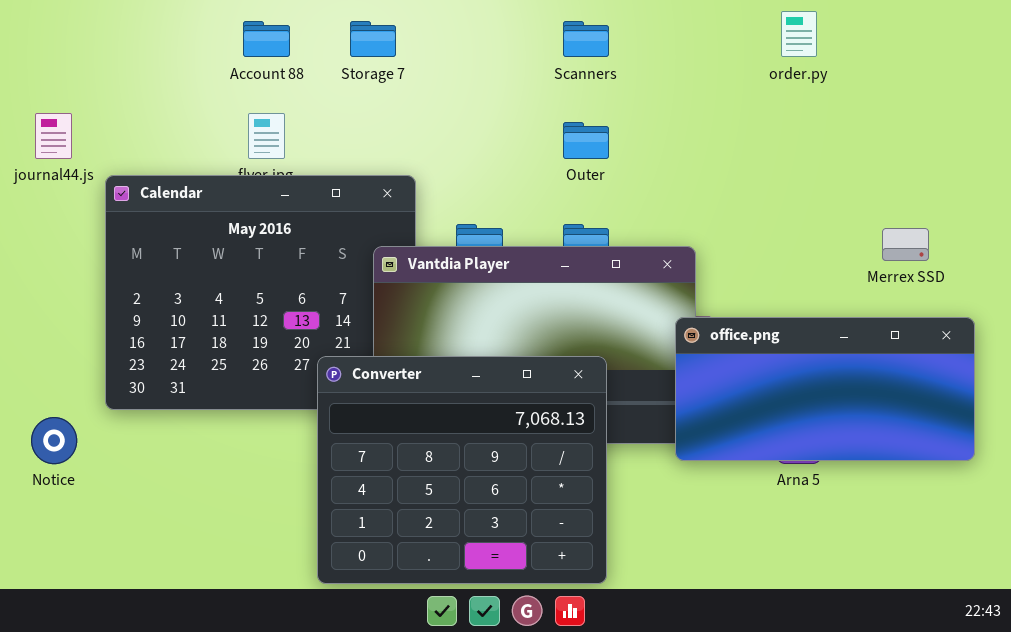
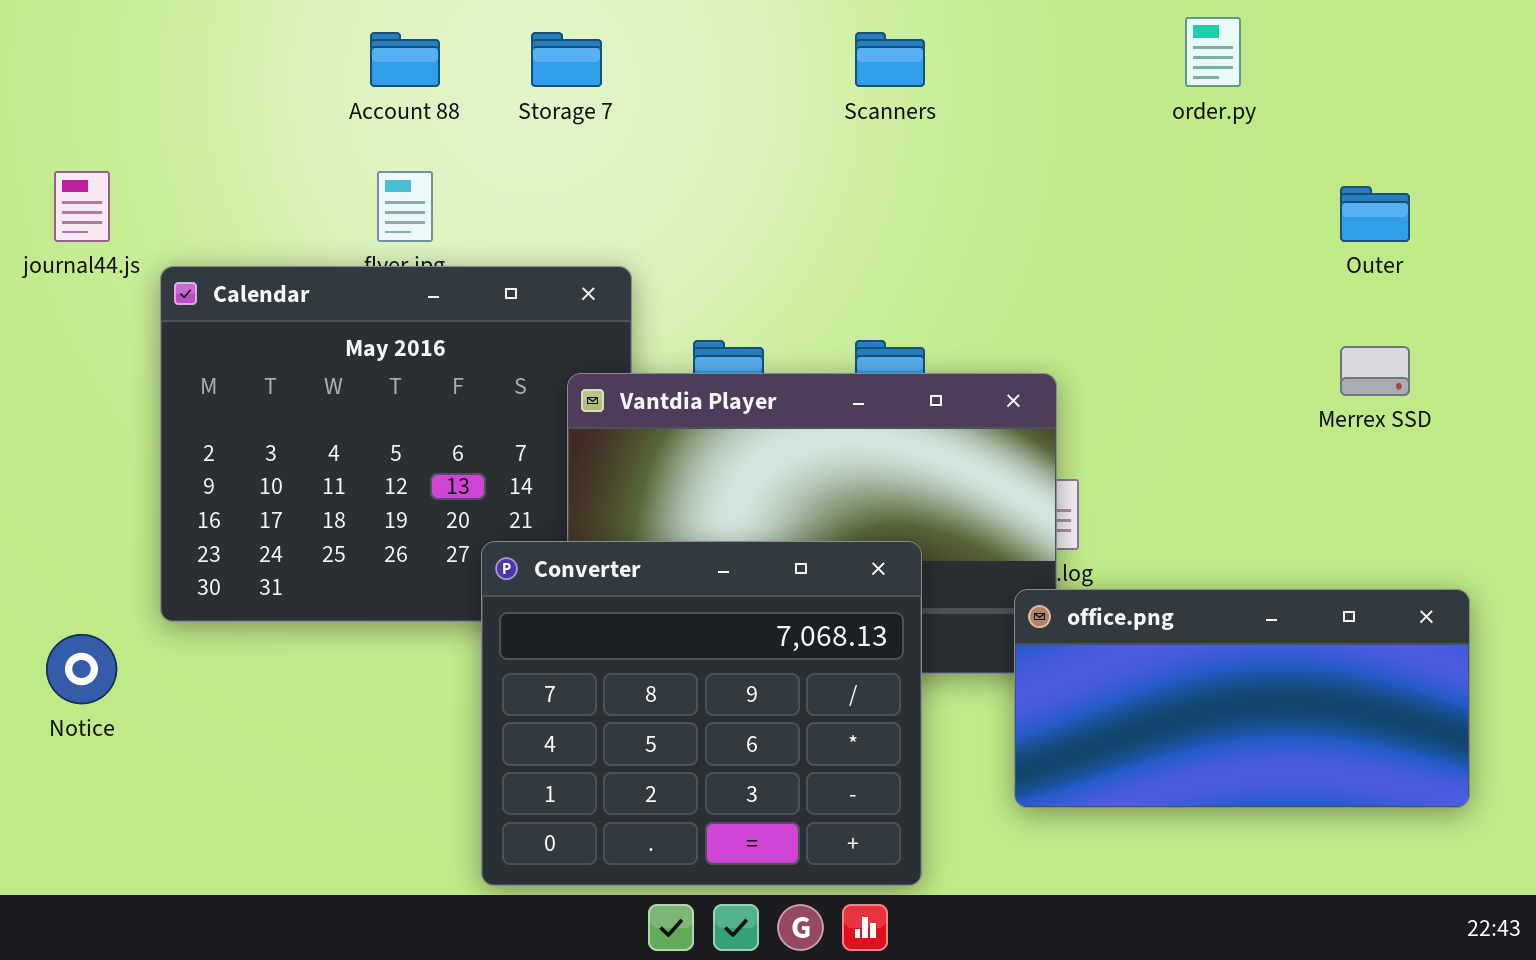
Outer: [563,122,609,159] -> [1340,186,1410,242], moved
office.png: [675,317,975,461] -> [1014,589,1470,808], moved

